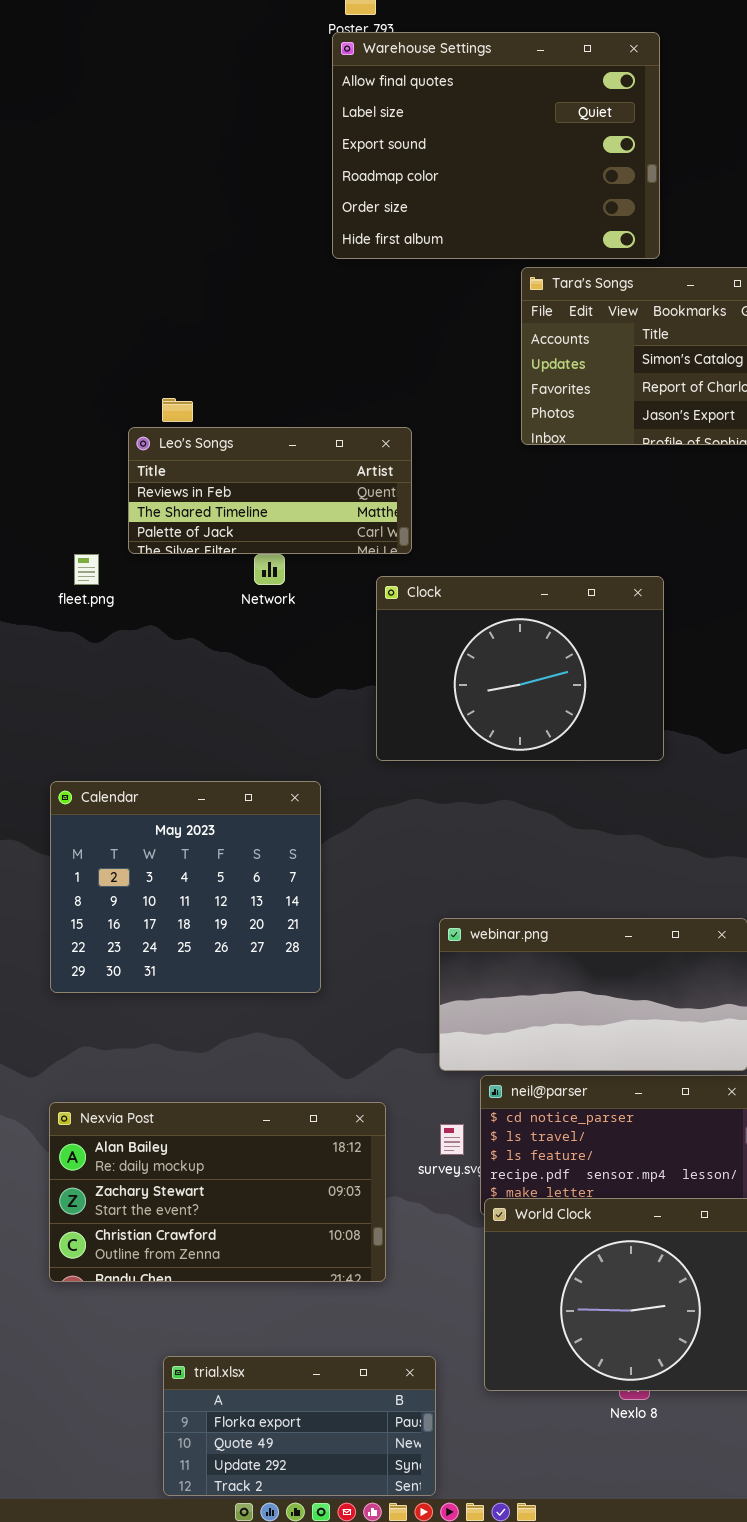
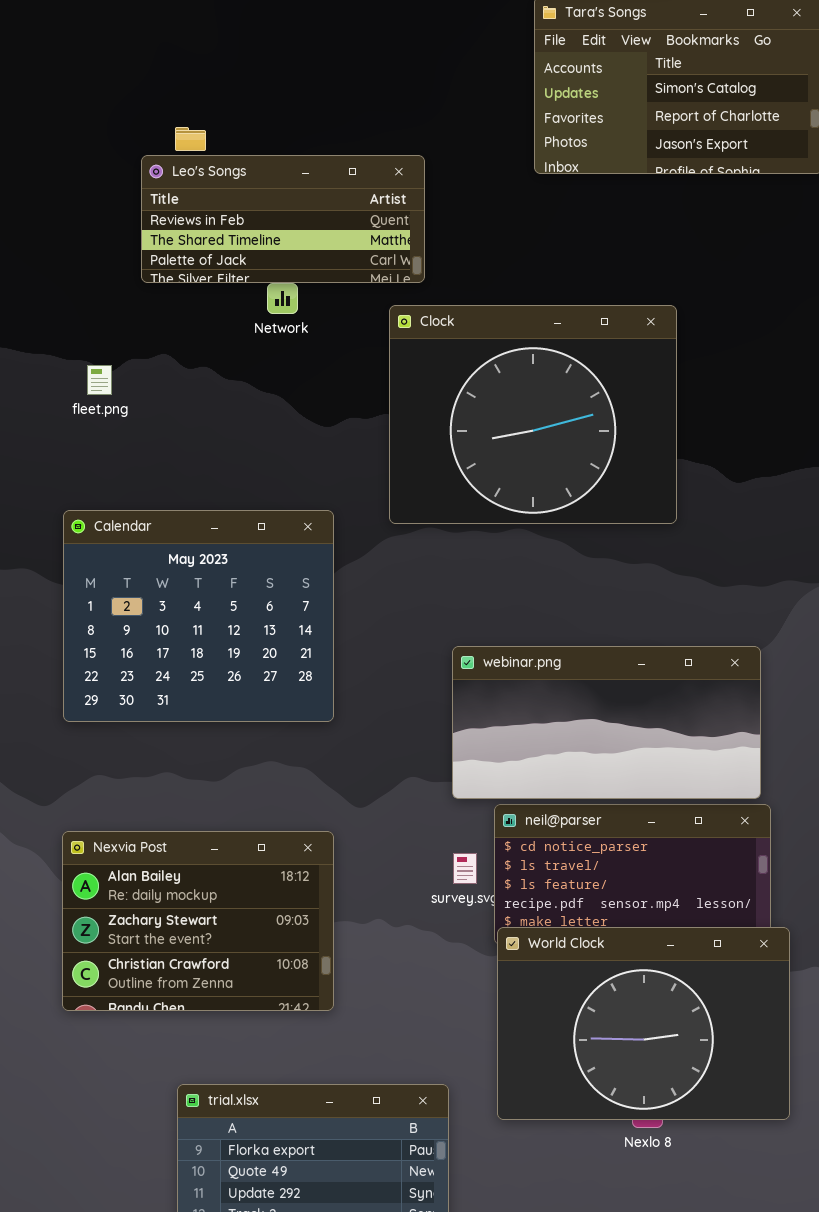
fleet.png: [74,554,99,585] -> [87,365,112,395], moved
Clock: [376,576,664,761] -> [389,305,677,524], resized
Nexvia Post: [49,1102,386,1282] -> [62,831,334,1011], resized

